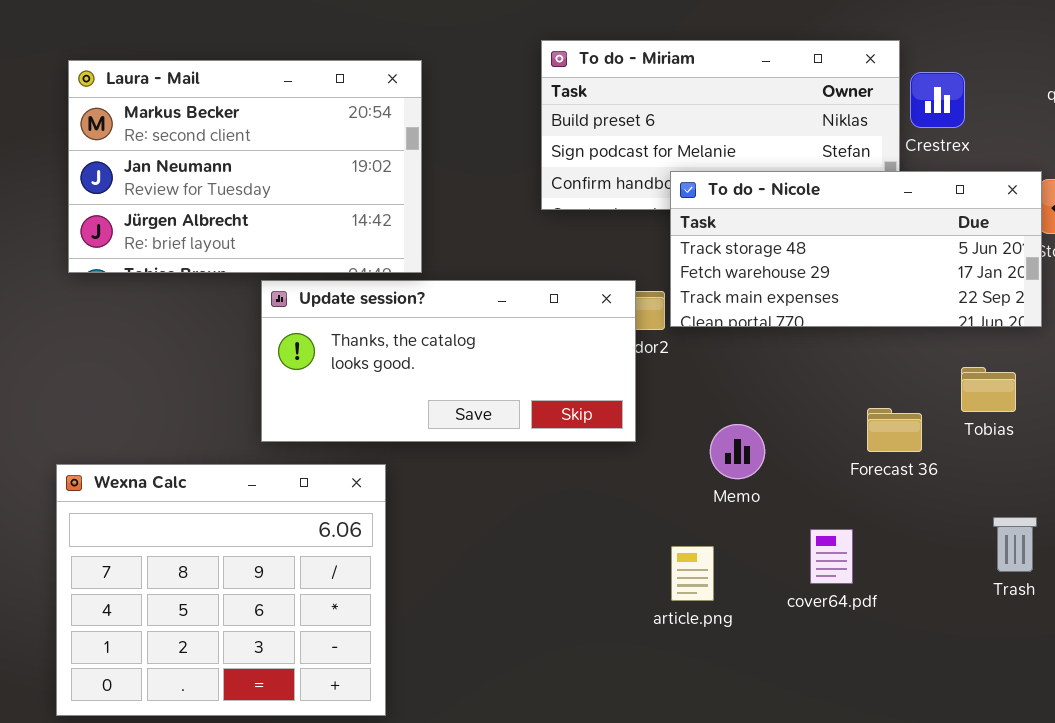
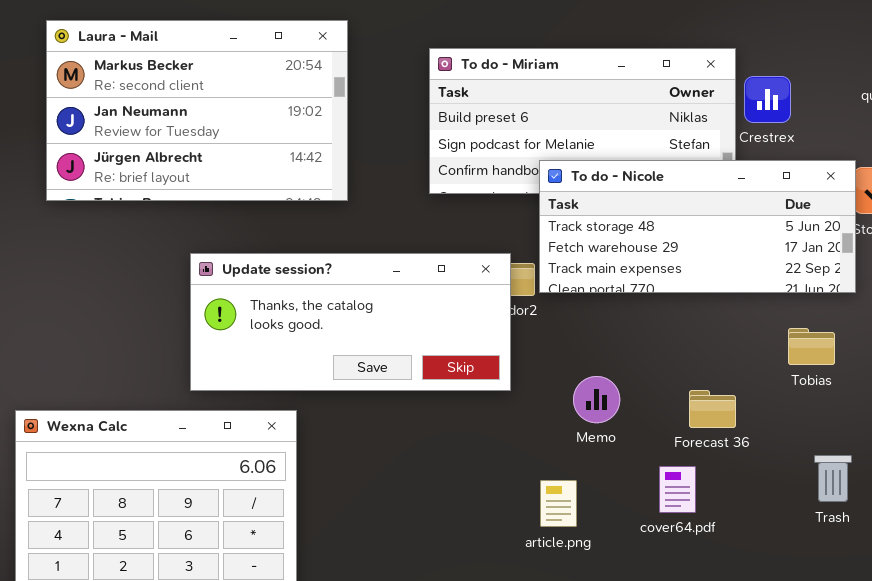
Laura - Mail: [68,60,422,273] -> [46,20,348,201], moved
Forecast 36: [867,408,922,452] -> [689,390,736,428], moved

